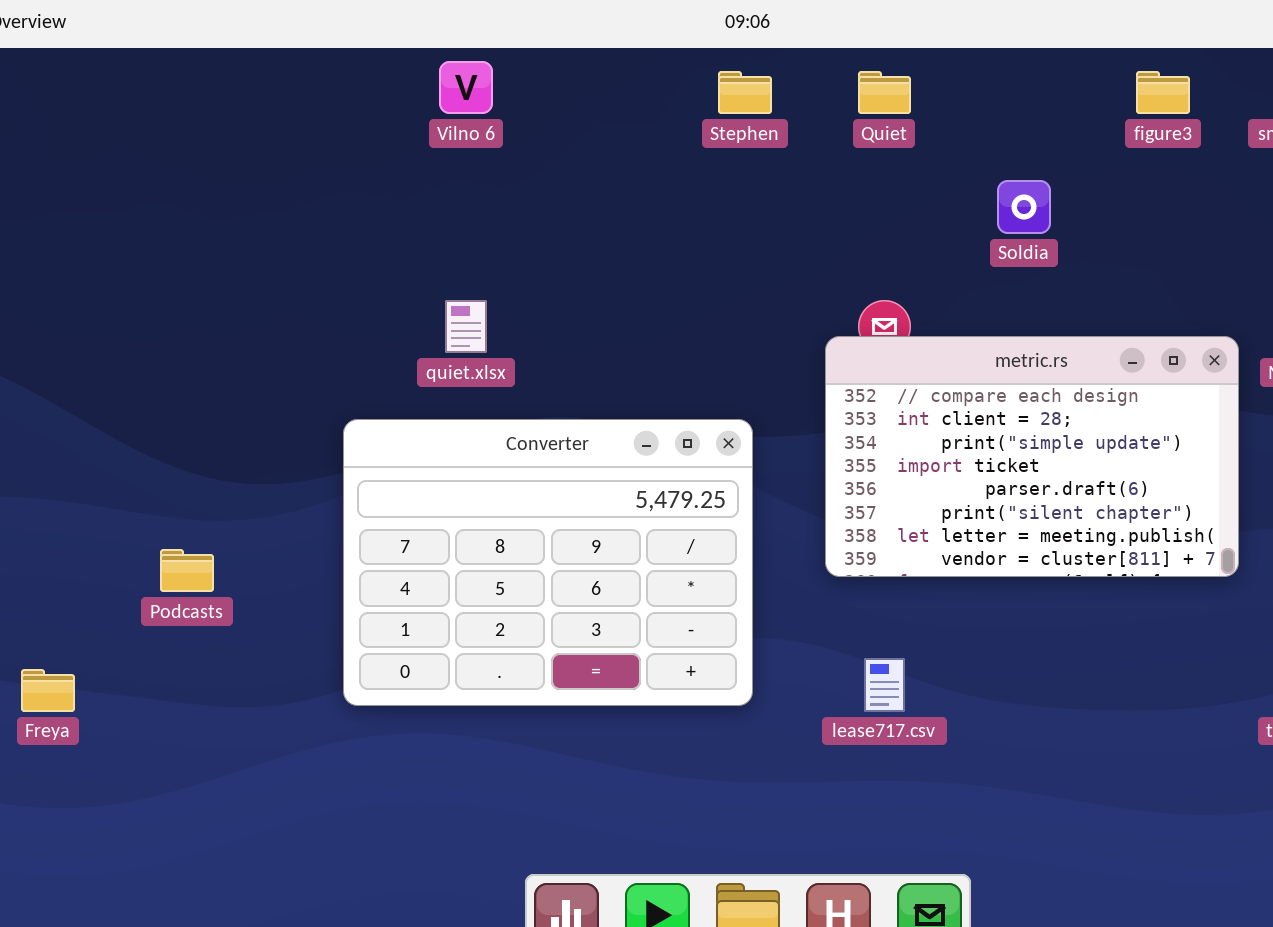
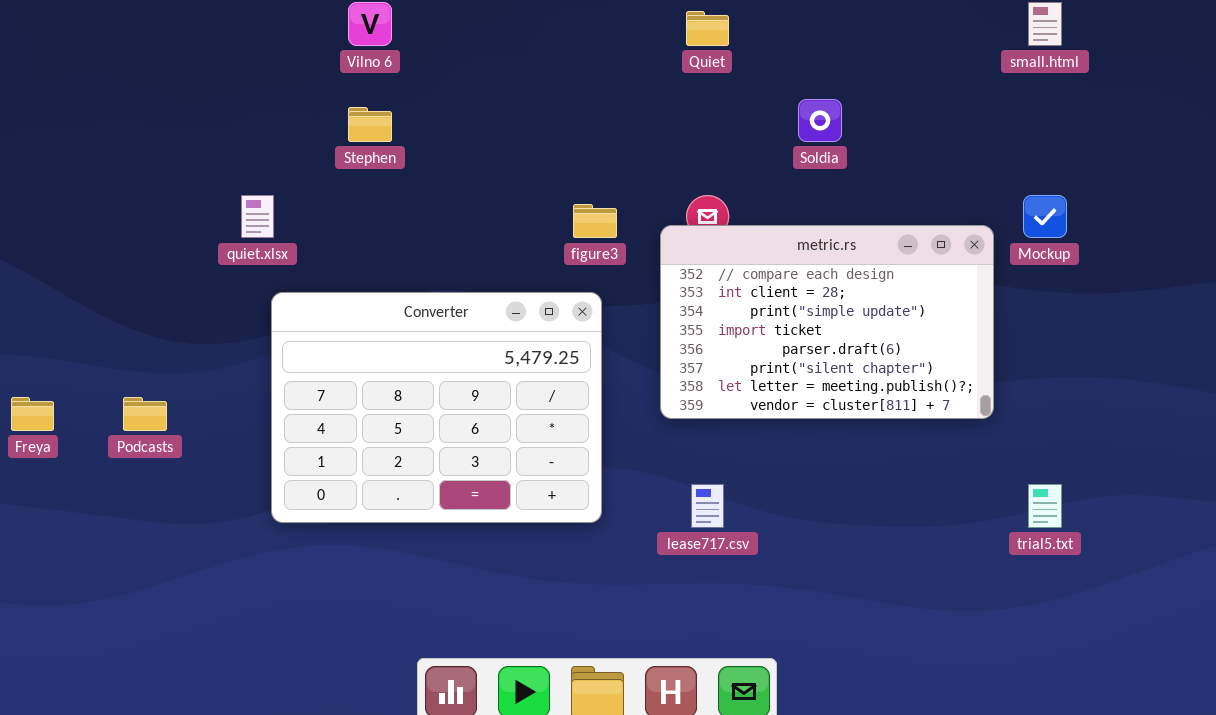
Stephen: [718,71,772,114] -> [348,107,392,142], moved
figure3: [1136,71,1190,114] -> [573,204,617,238], moved
quiet.xlsx: [445,300,487,353] -> [241,195,274,238], moved
Freya: [21,669,75,712] -> [11,397,54,431], moved

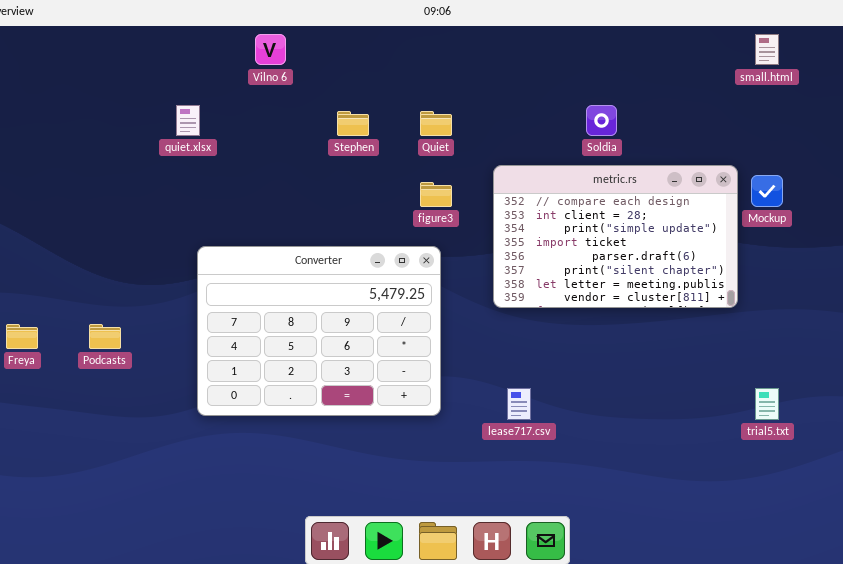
Quiet: [686,11,729,46] -> [420,111,452,136], moved
Stephen: [348,107,392,142] -> [337,111,369,136], moved
quiet.xlsx: [241,195,274,238] -> [176,105,200,136], moved
metric.rs: [660,225,994,419] -> [493,165,738,308], moved

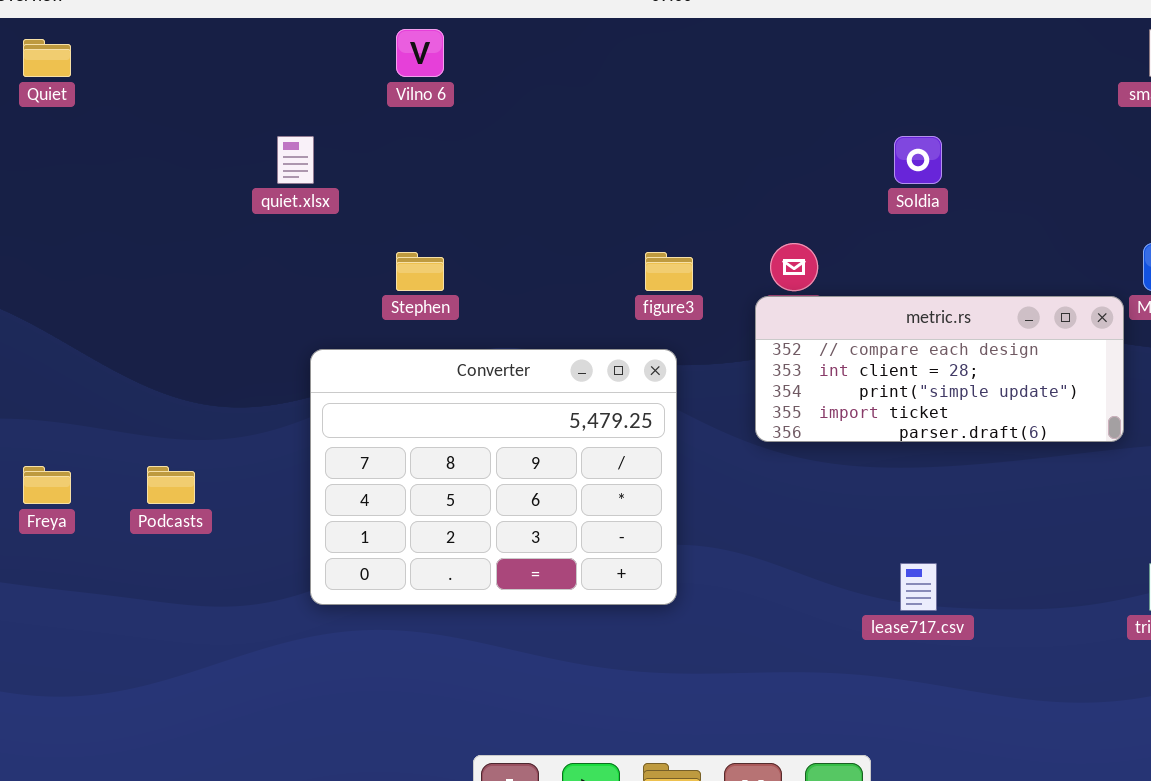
Stephen: [337,111,369,136] -> [396,252,444,291], moved
Quiet: [420,111,452,136] -> [23,39,71,77], moved
metric.rs: [493,165,738,308] -> [755,296,1124,442], resized
lease717.csv: [507,388,531,420] -> [900,563,937,611], moved

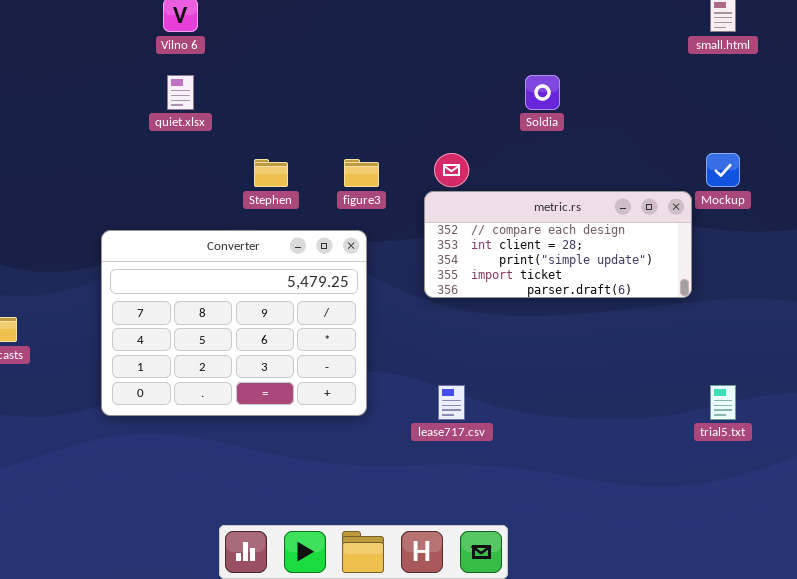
quiet.xlsx: [277,136,314,184] -> [167,75,194,110], moved
Stephen: [396,252,444,291] -> [254,159,288,187], moved
lease717.csv: [900,563,937,611] -> [438,385,465,420], moved

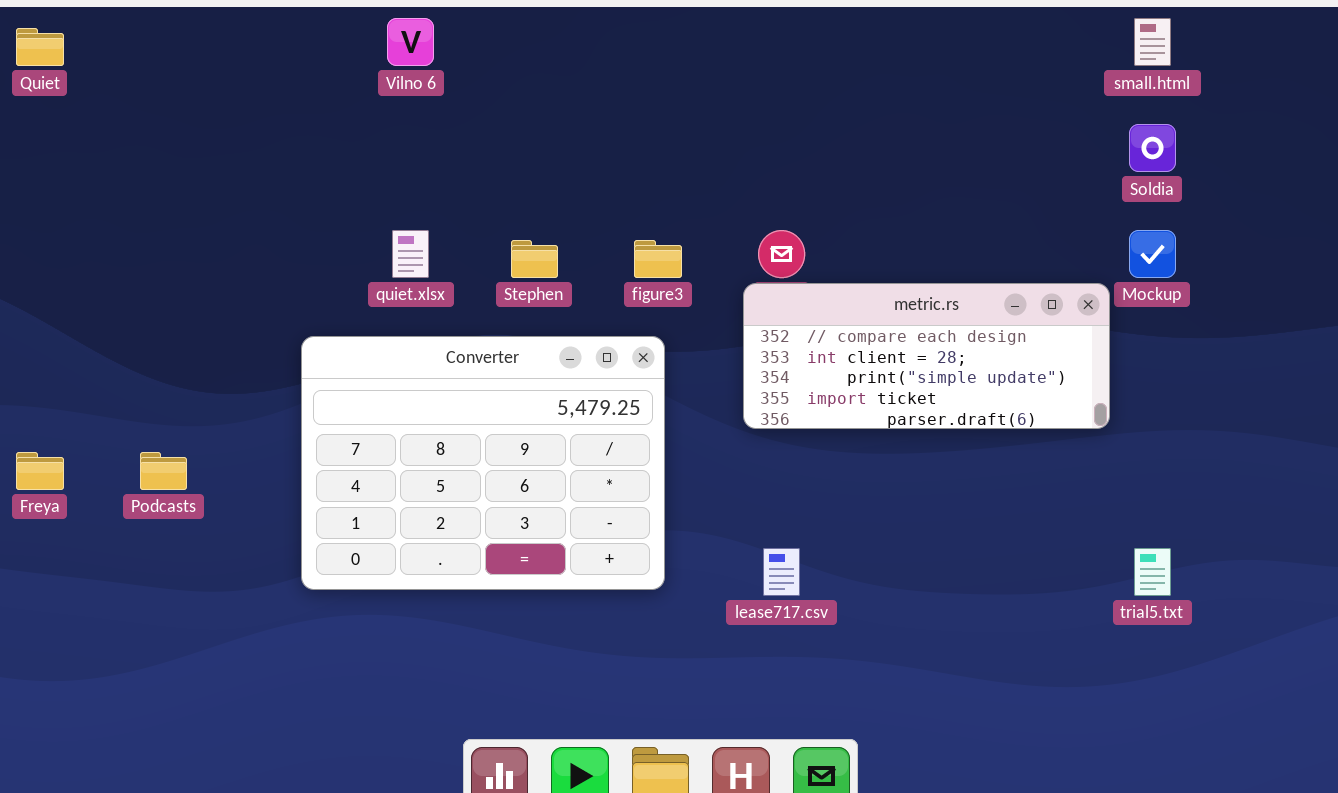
quiet.xlsx: [167,75,194,110] -> [392,230,429,278], moved
Soldia: [525,75,560,110] -> [1129,124,1176,172], moved

